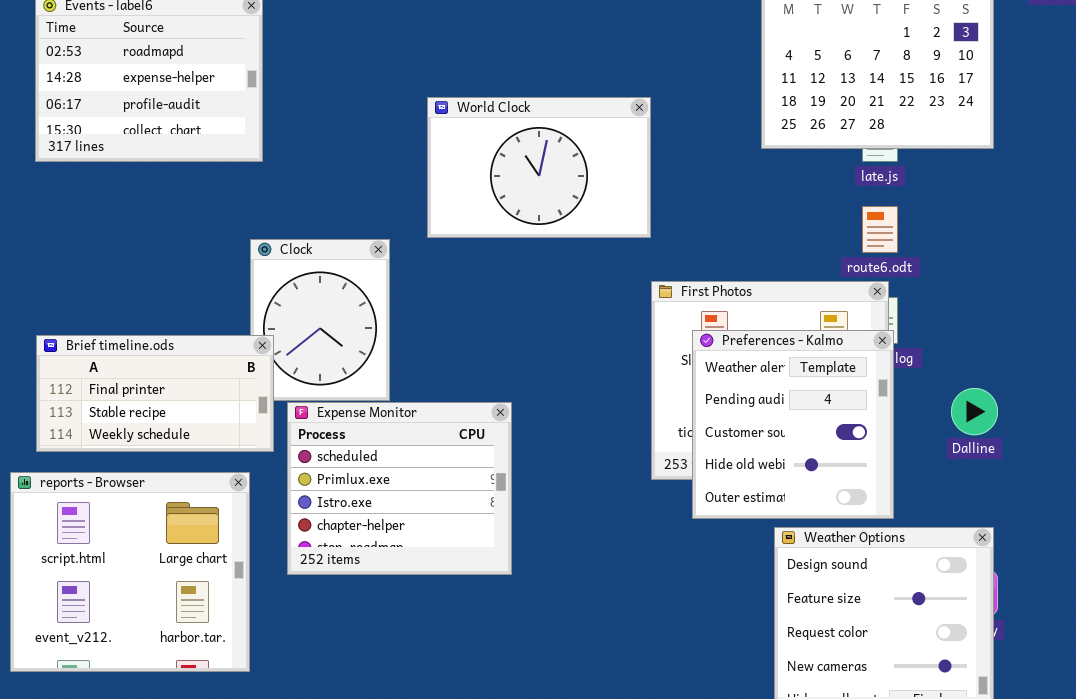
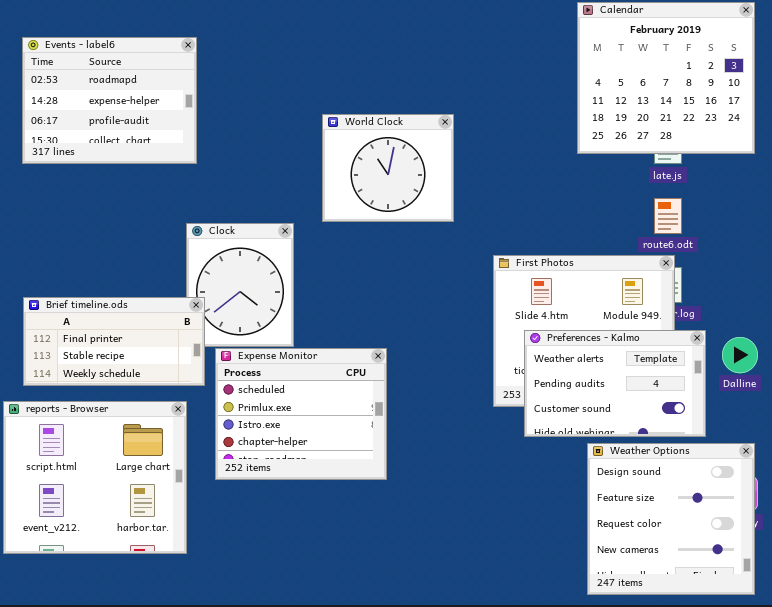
World Clock: [427,97,651,238] -> [322,114,454,222], resized
Preferences - Kalmo: [692,330,894,519] -> [524,330,706,437], resized

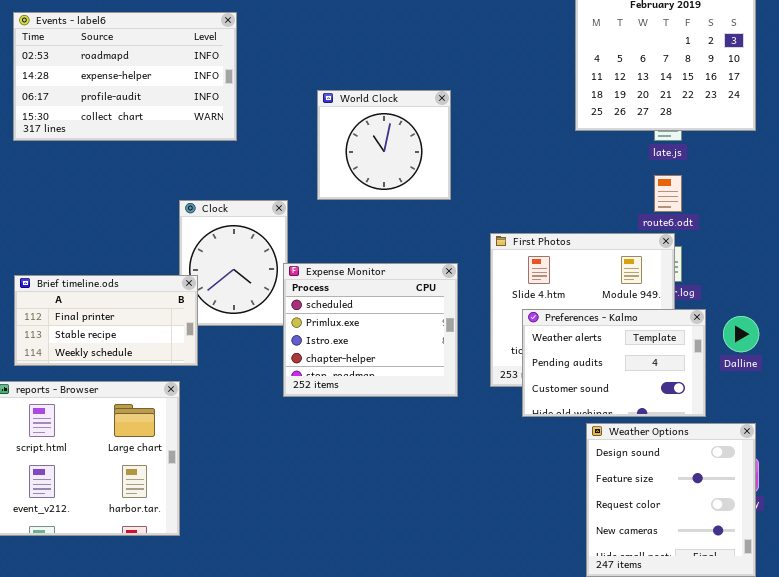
Events - label6: [22,37,197,164] -> [13,12,237,141], resized
Expense Monitor: [215,348,387,480] -> [283,263,458,397], moved

